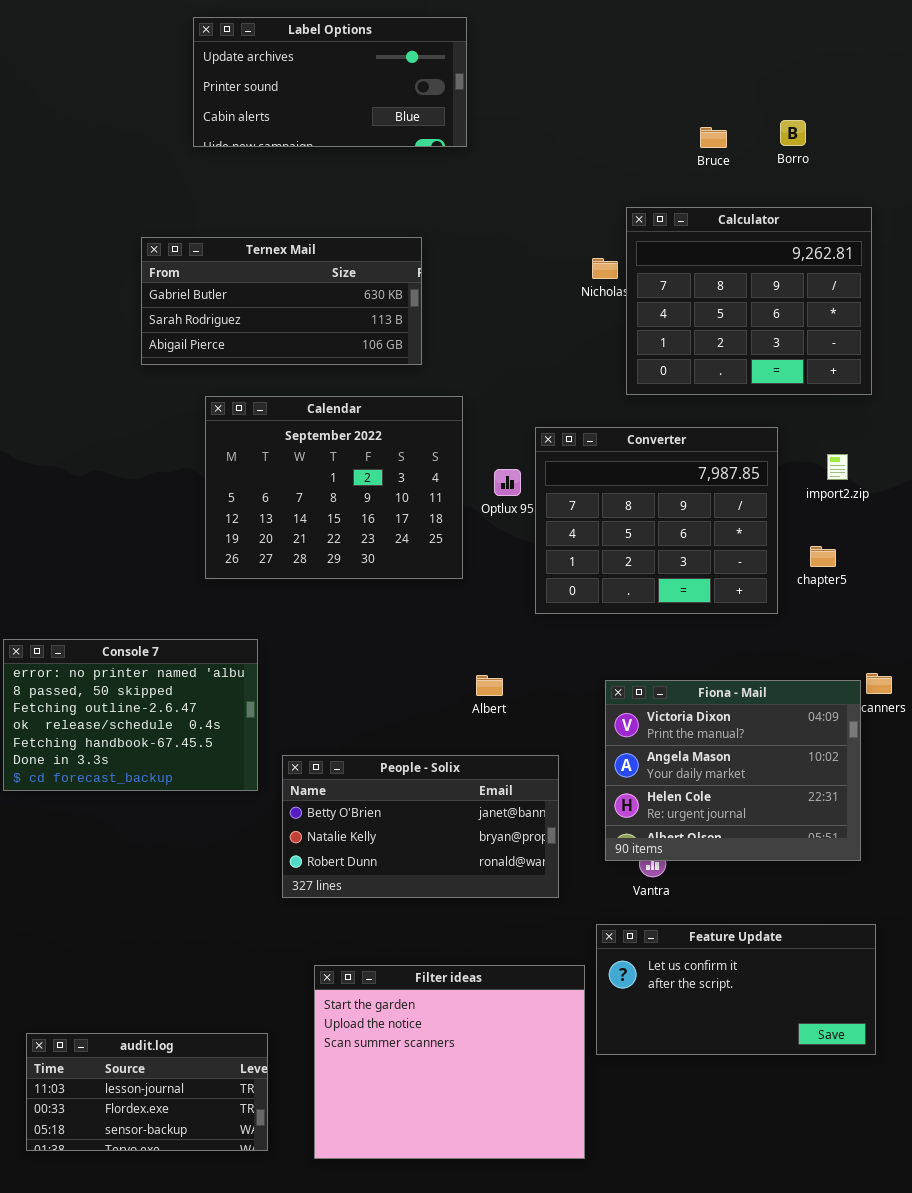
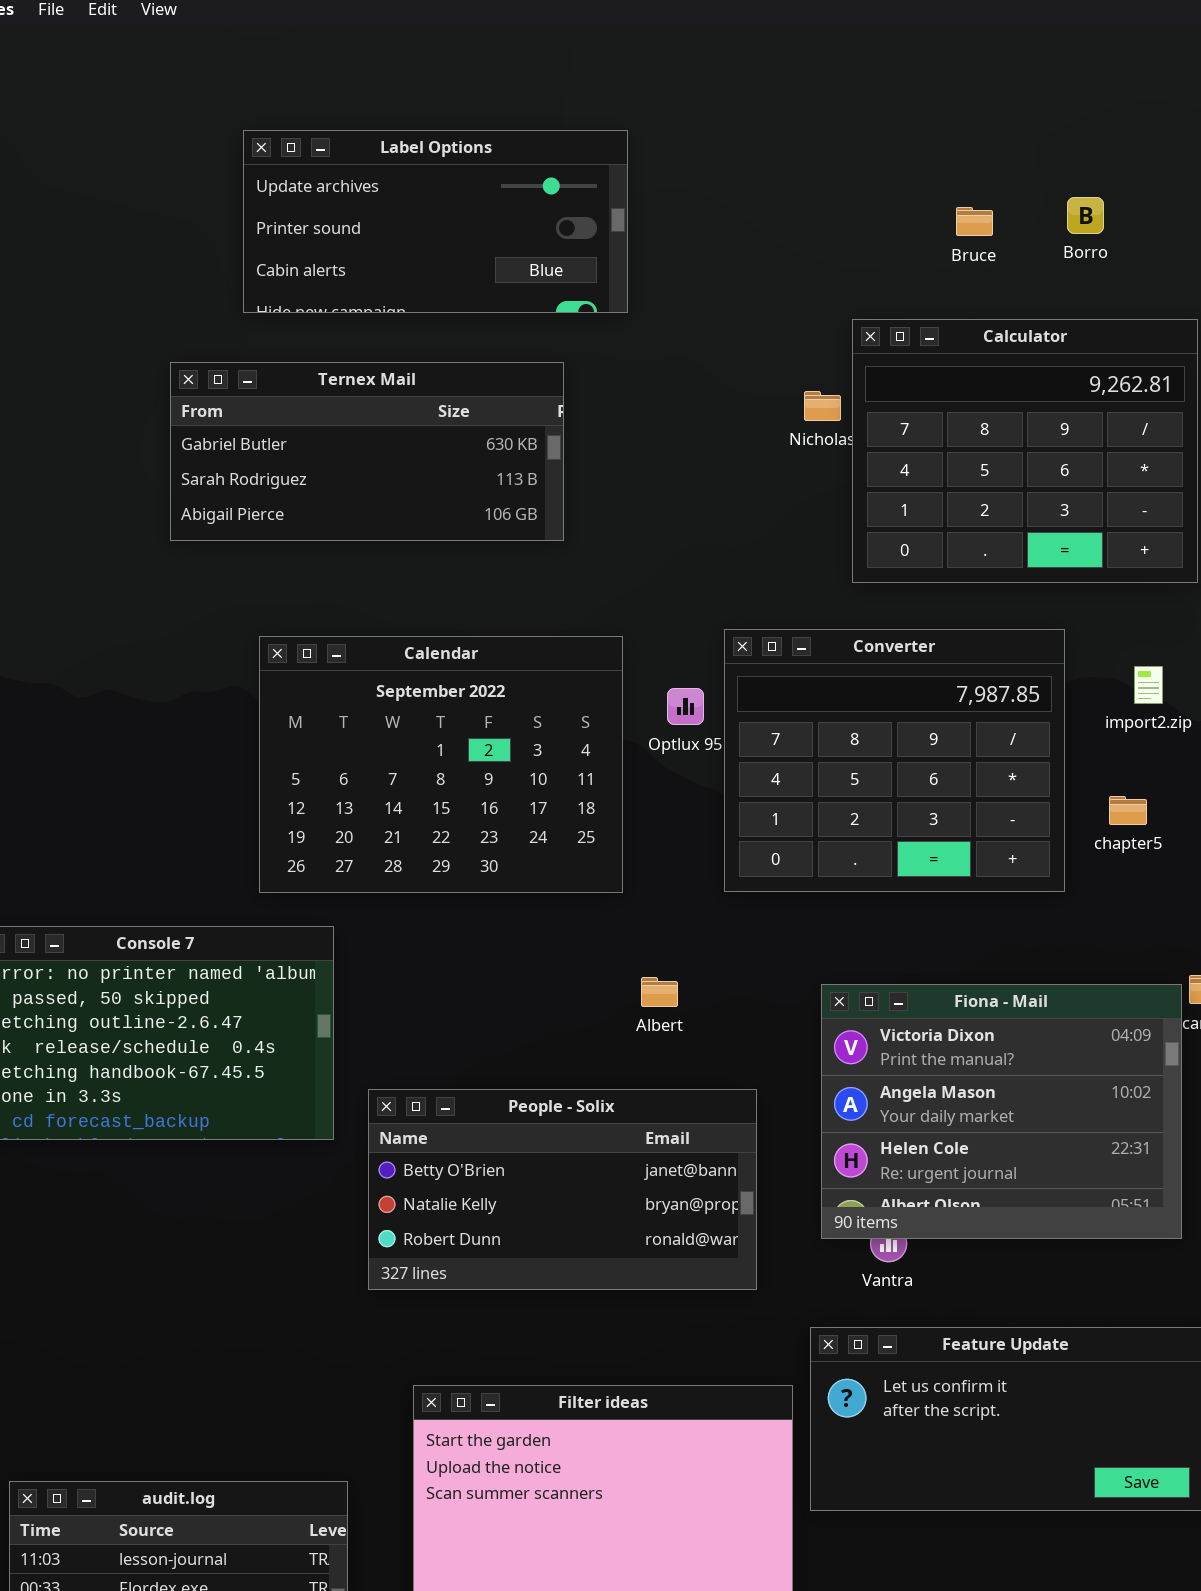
Label Options: [193,17,467,147] -> [243,130,628,313], moved
Calendar: [205,396,463,579] -> [259,636,623,893], moved

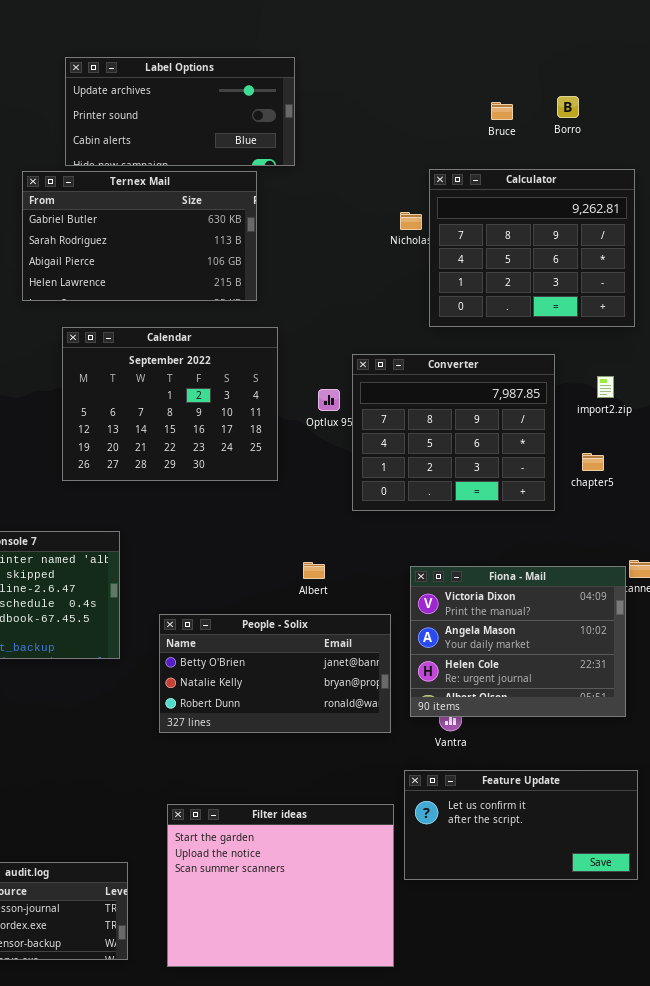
Ternex Mail: [170,362,564,541] -> [22,171,257,301], resized
Calendar: [259,636,623,893] -> [62,327,278,481], moved
People - Solix: [368,1089,757,1290] -> [159,614,391,733], moved

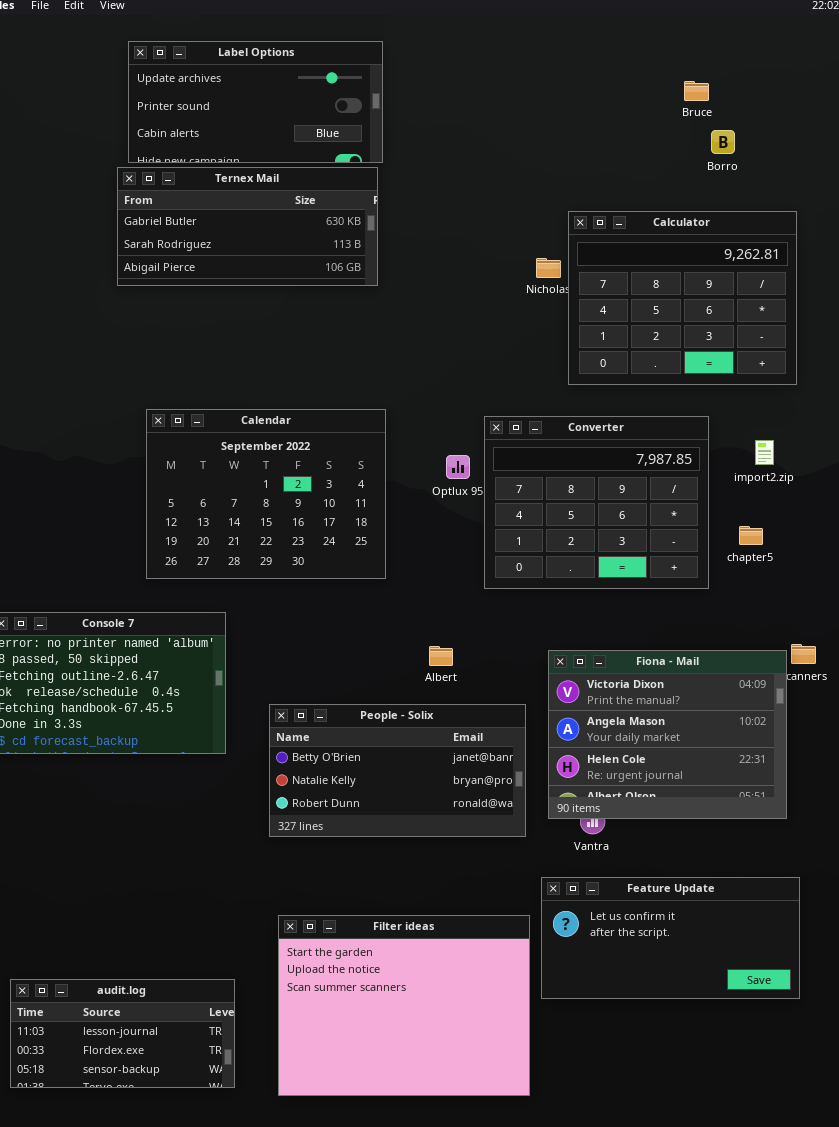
Label Options: [65,57,295,166] -> [128,41,383,163], moved
Bruce: [491,102,513,120] -> [684,81,709,101], moved
Ternex Mail: [22,171,257,301] -> [117,167,378,286], moved, resized
Calendar: [62,327,278,481] -> [146,409,386,579], moved

